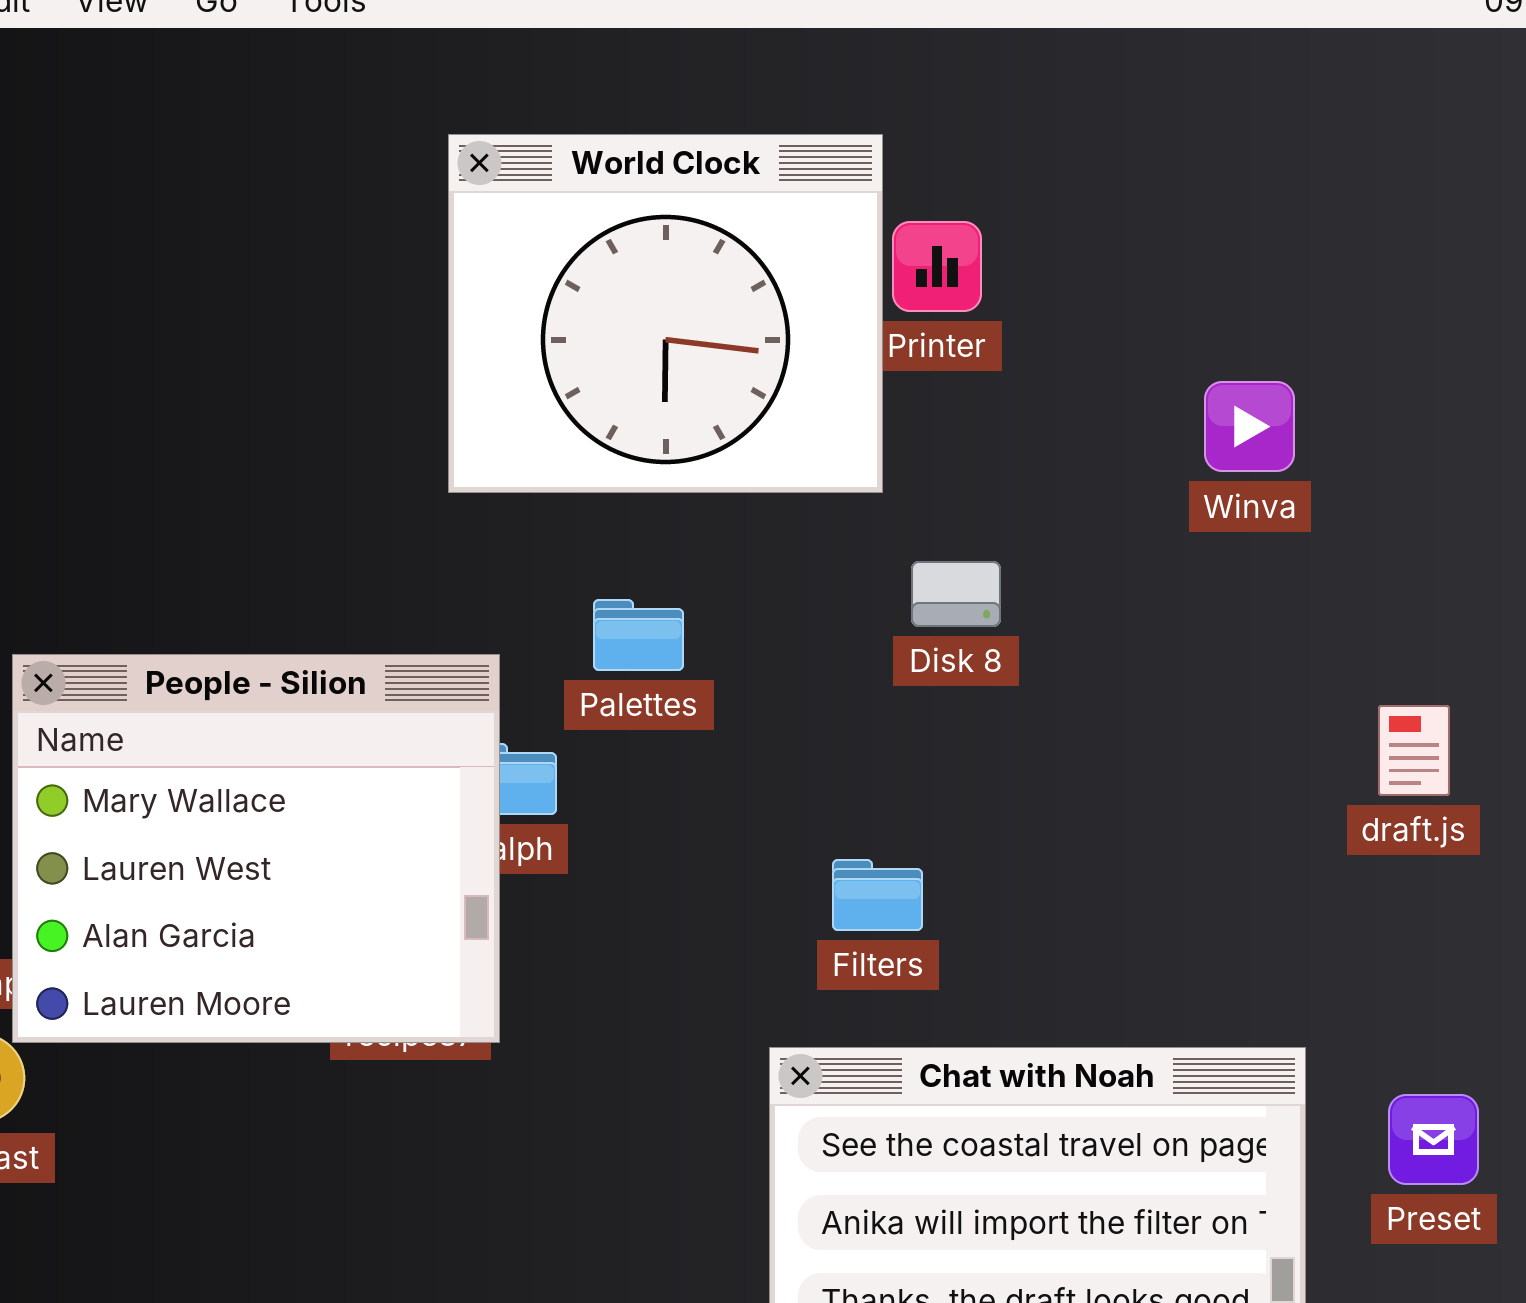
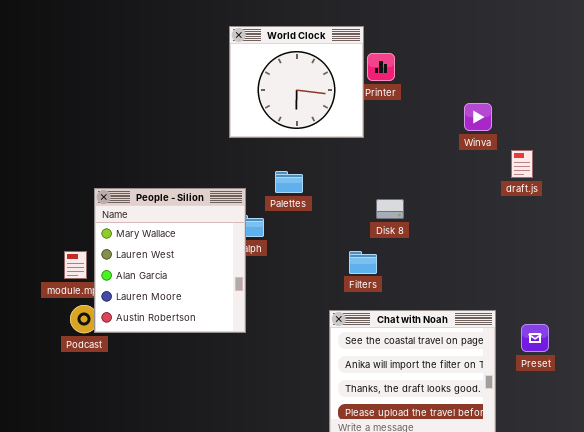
Disk 8: [911,561,1001,627] -> [376,199,404,219], moved
People - Silion: [12,654,500,1043] -> [94,188,246,333], resized
draft.js: [1378,705,1450,796] -> [511,150,533,178], moved

